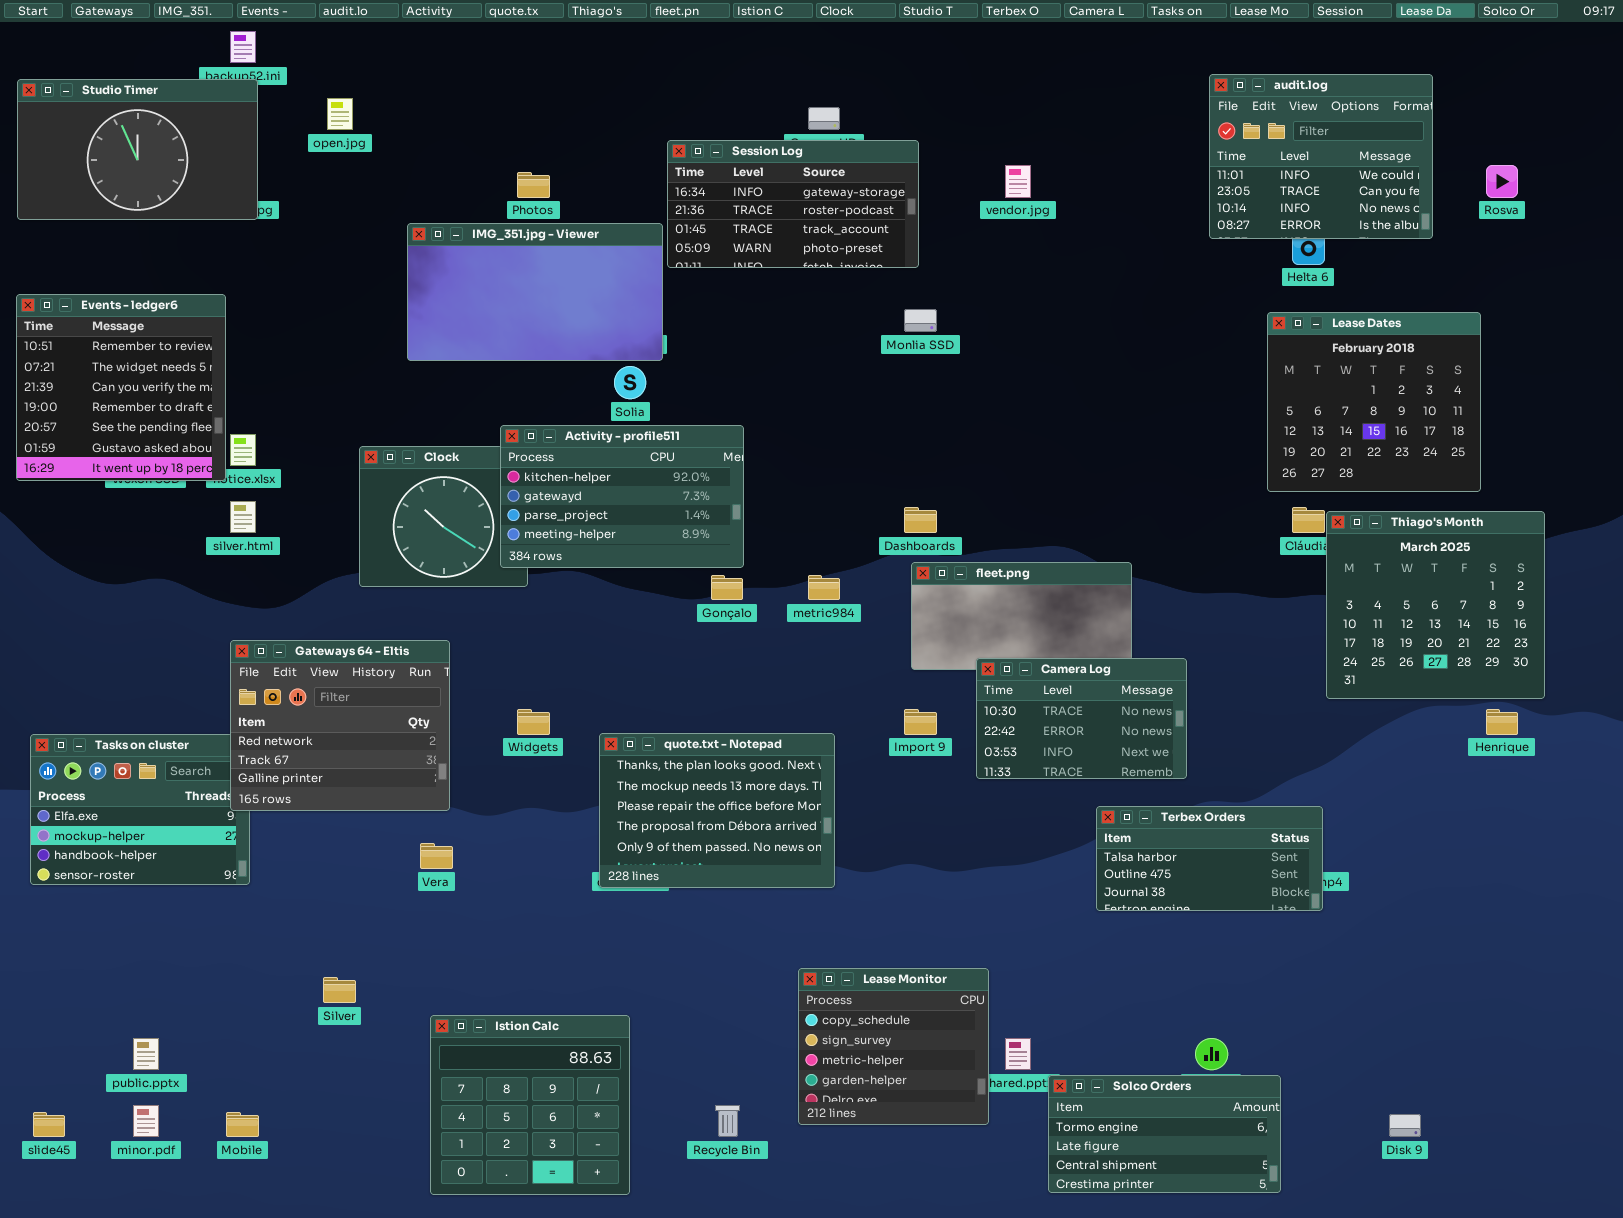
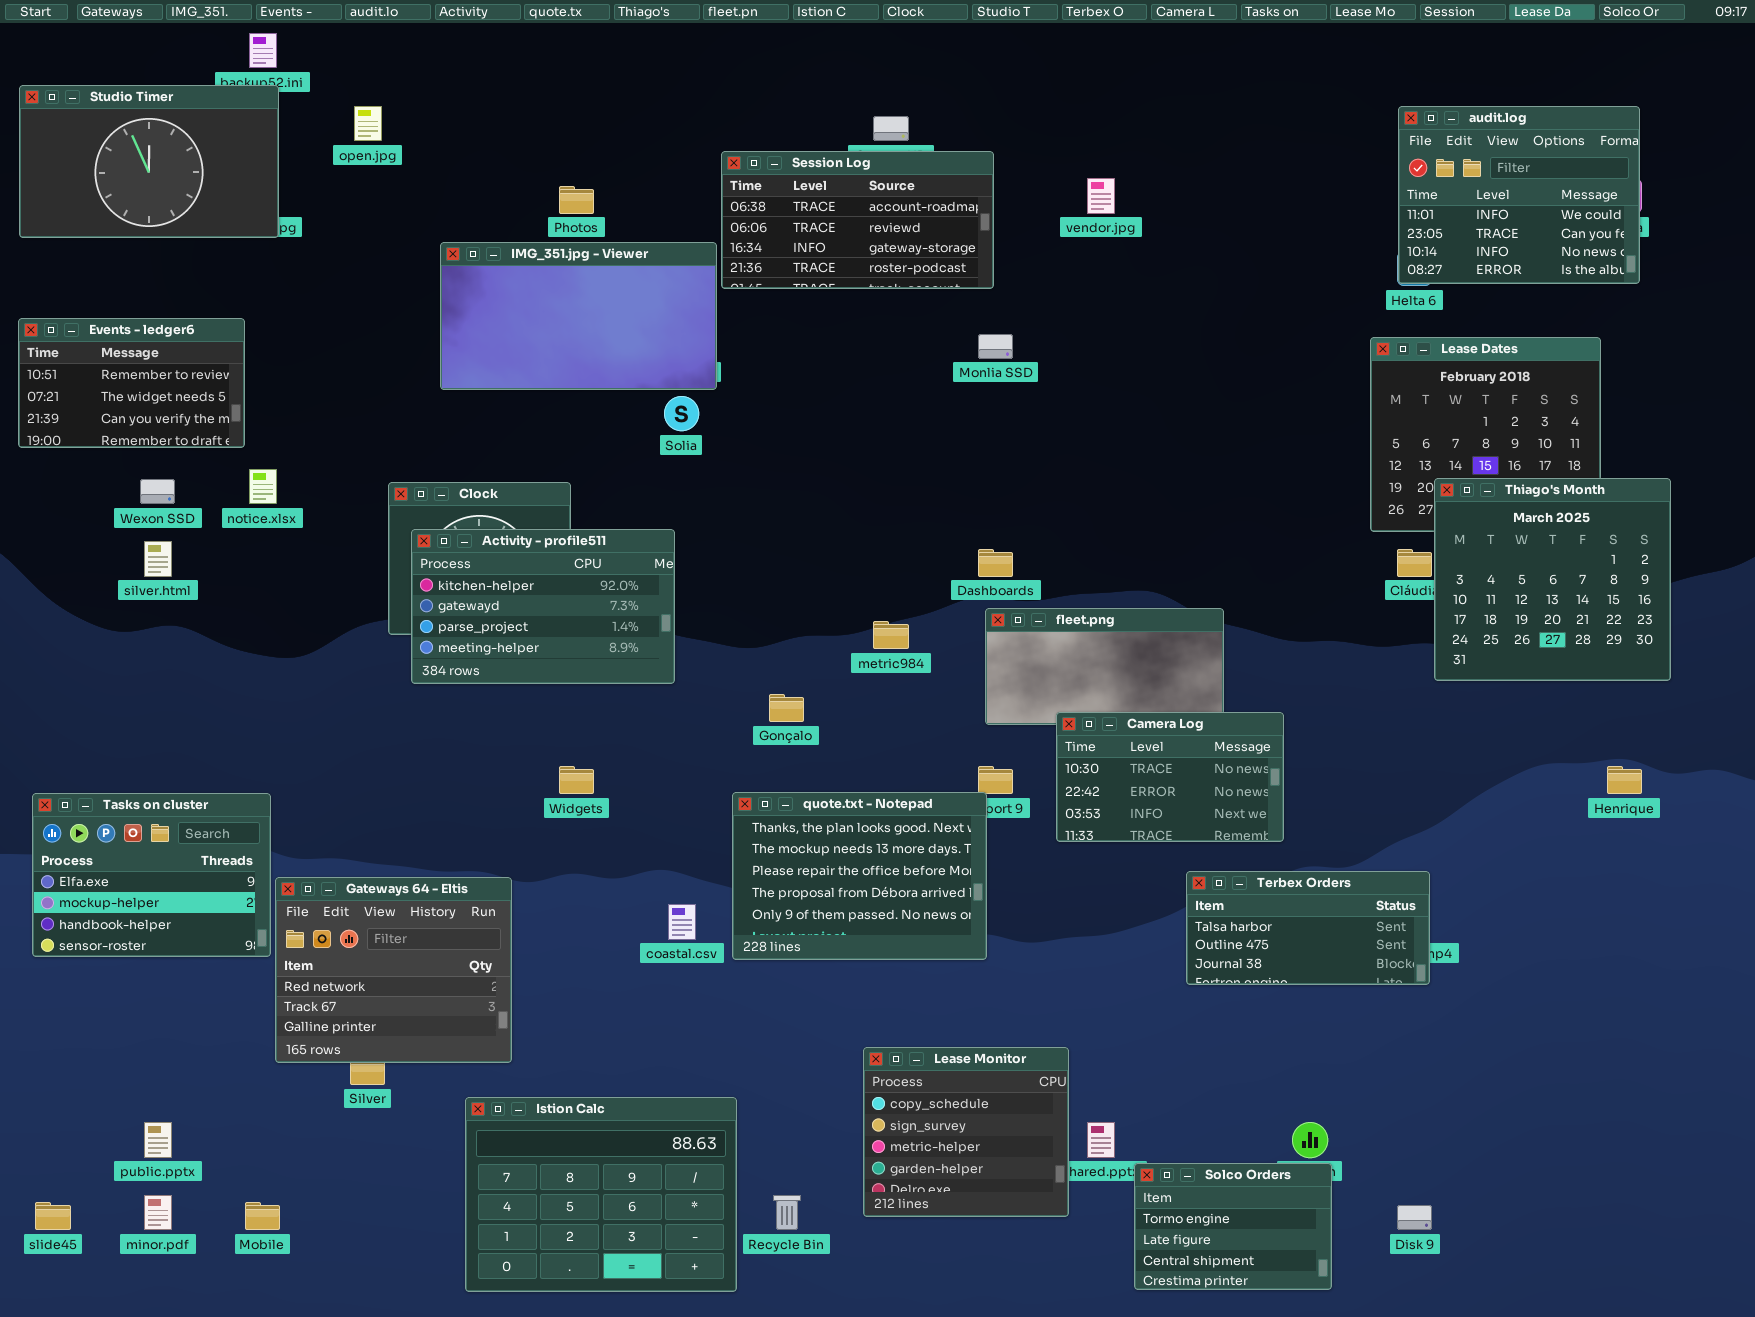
audit.log: [1209,74,1433,239] -> [1398,106,1640,284], moved
Session Log: [667,140,919,268] -> [721,151,994,289], scrolled up 2 rows
Events - ledger6: [16,294,226,481] -> [18,318,245,448], resized
Activity - profile511: [500,425,744,568] -> [411,529,675,684], moved
silver.html: [230,501,256,533] -> [144,541,172,577], moved
Thiago's Month: [1326,511,1545,699] -> [1434,478,1671,681], moved
Gonçalo: [711,575,743,600] -> [769,694,804,722], moved
Gateways 64 - Eltis: [230,640,450,811] -> [275,877,512,1063], moved
quote.txt - Notepad: [599,733,835,888] -> [732,792,987,960], moved
Istion Calc: [430,1015,630,1195] -> [465,1097,737,1292], resized
Solco Orders: [1048,1075,1281,1193] -> [1134,1163,1332,1290], resized
Disk 9: [1389,1114,1421,1137] -> [1397,1205,1432,1230], moved

